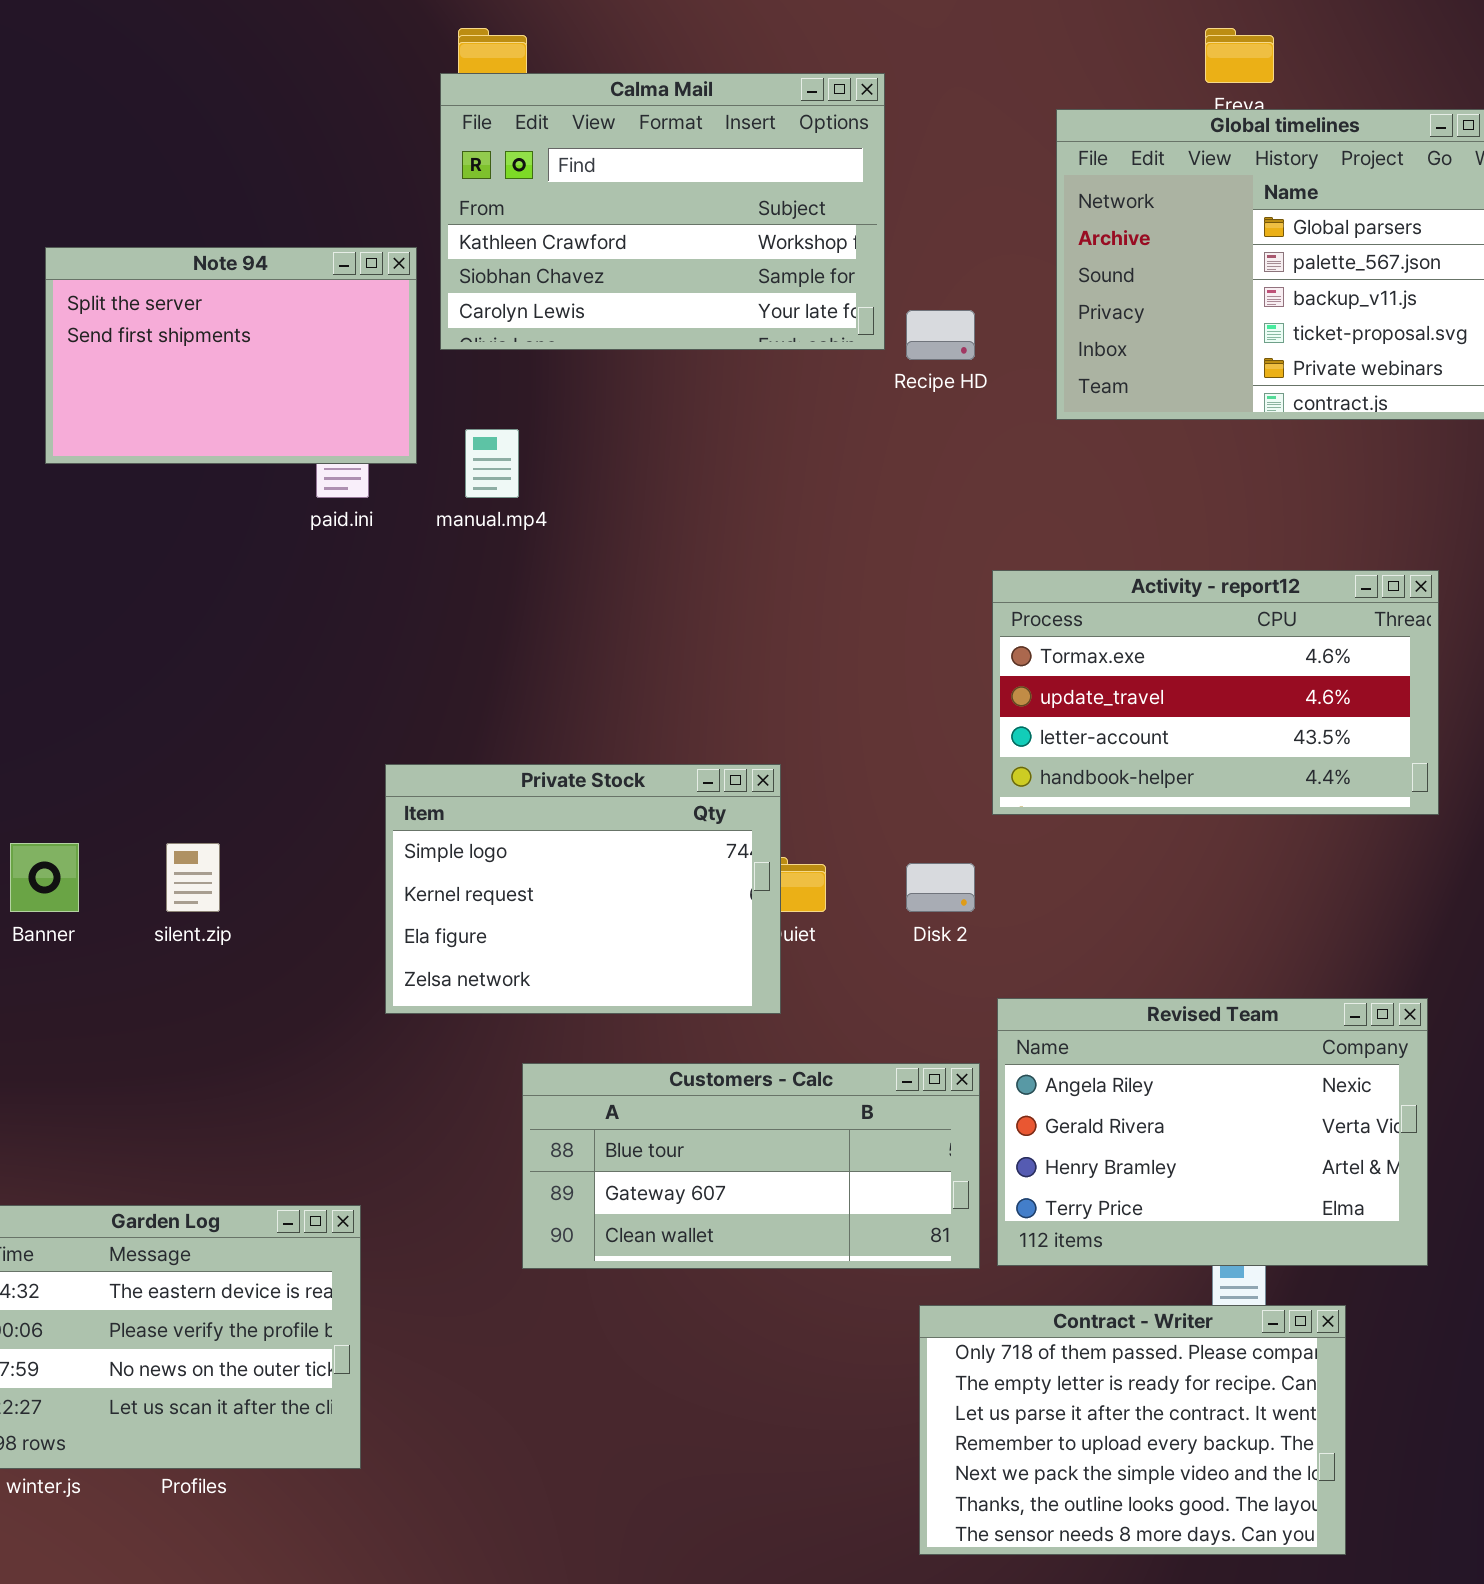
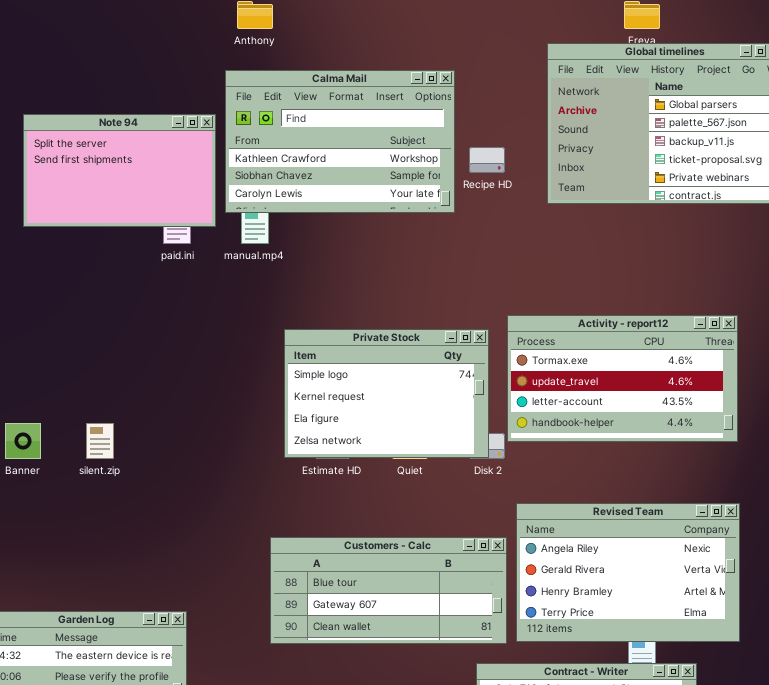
Calma Mail: [440,73,885,350] -> [225,70,455,213], moved
Activity - report12: [992,570,1439,815] -> [507,315,738,442], moved
Private Stock: [385,764,781,1014] -> [284,329,489,458], moved

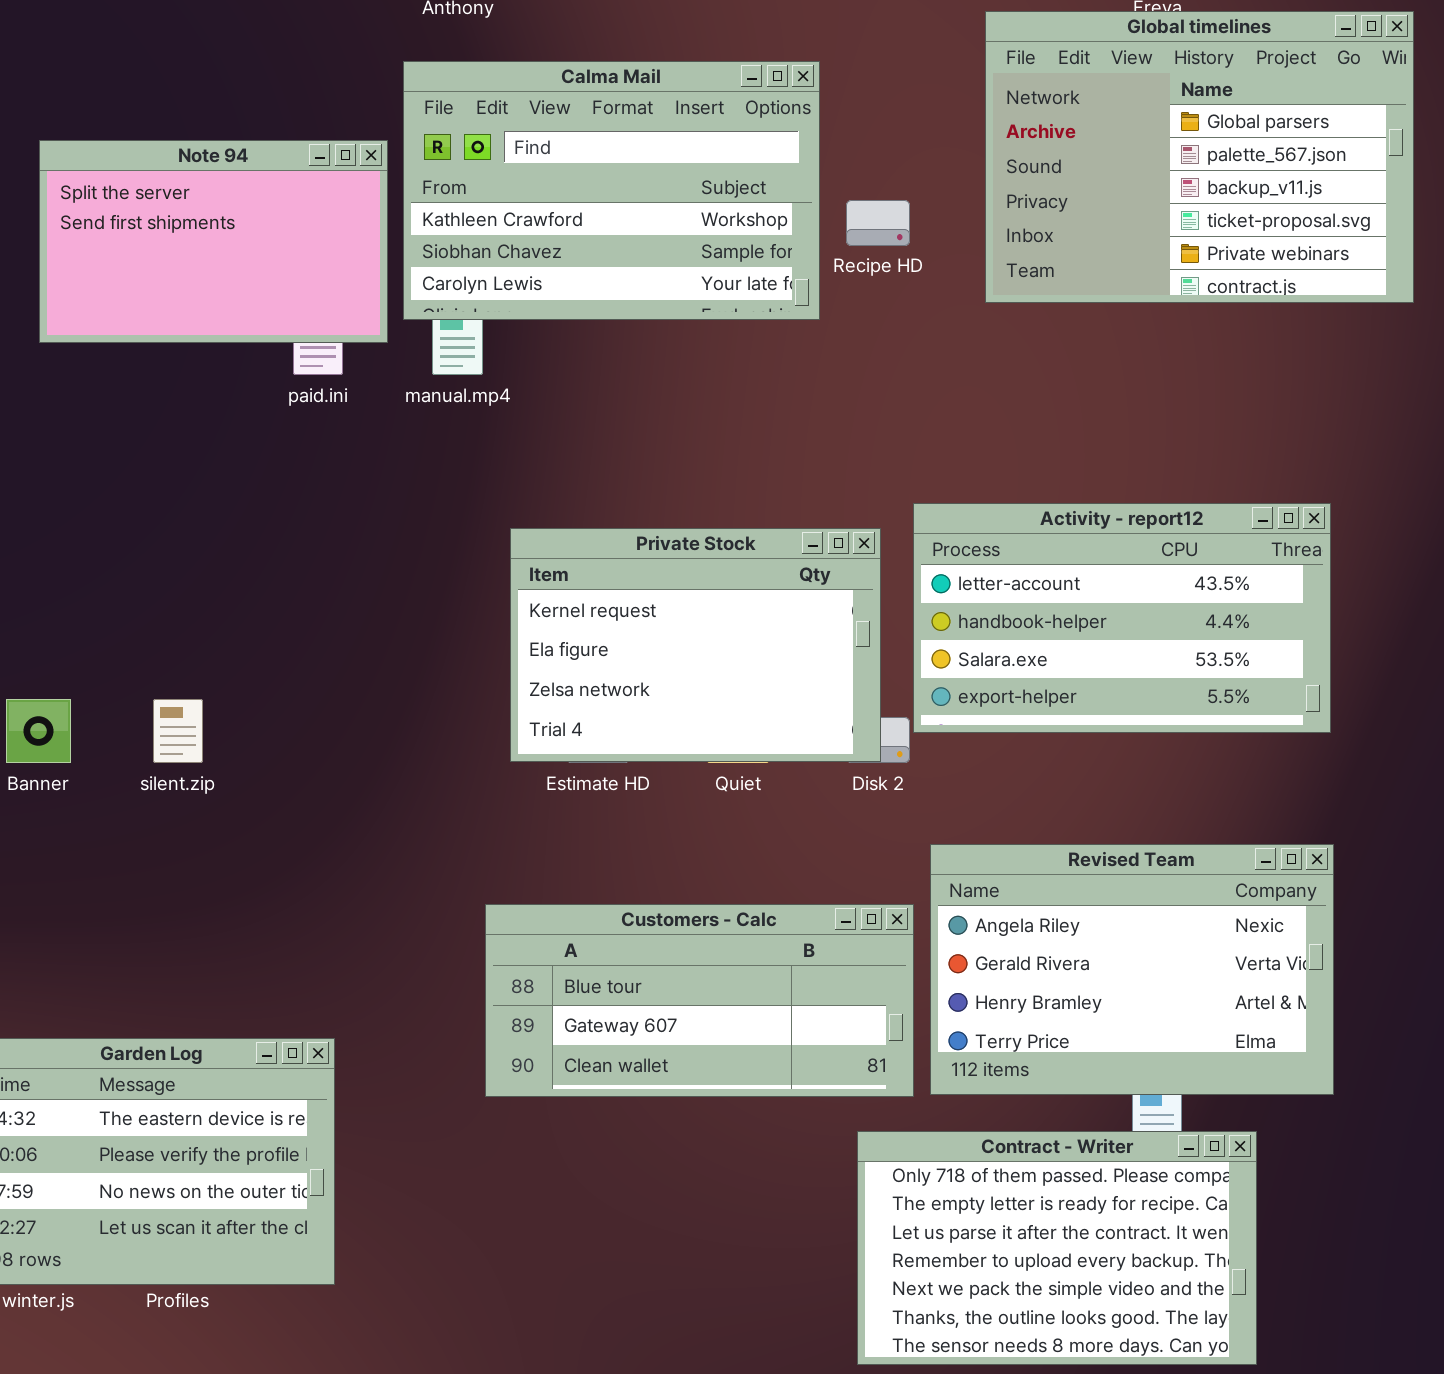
Activity - report12: [507,315,738,442] -> [913,503,1331,733], scrolled down 2 rows
Private Stock: [284,329,489,458] -> [510,528,881,762], scrolled down 1 row

